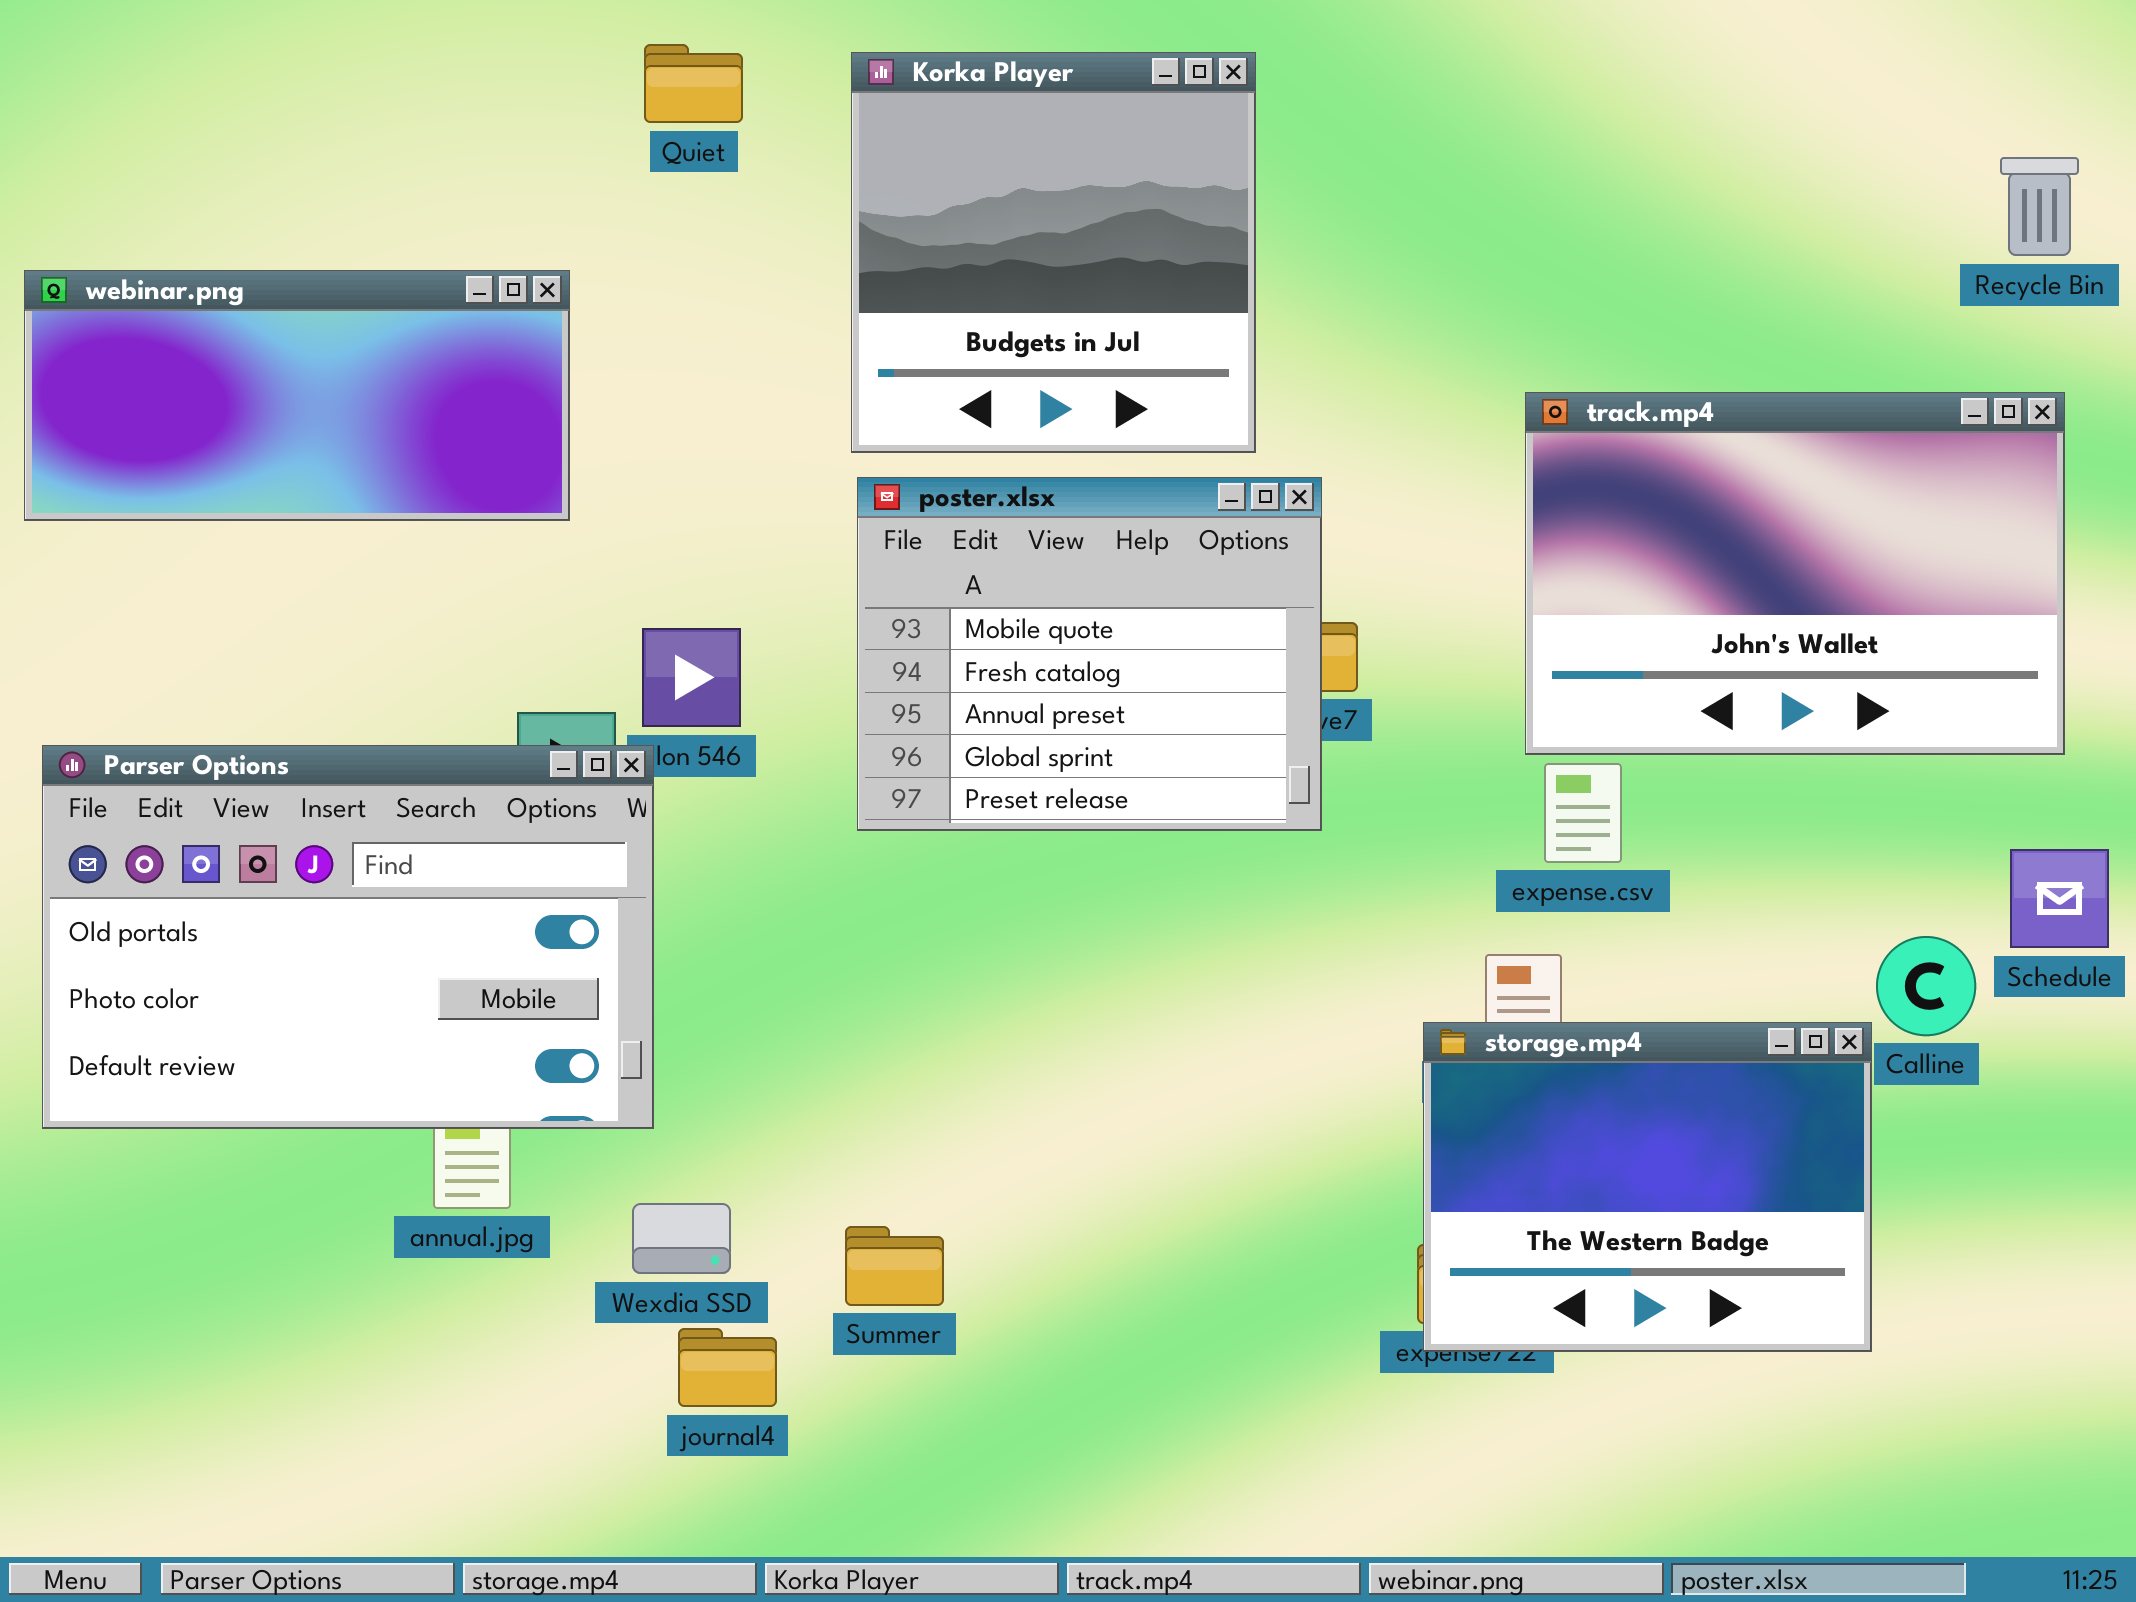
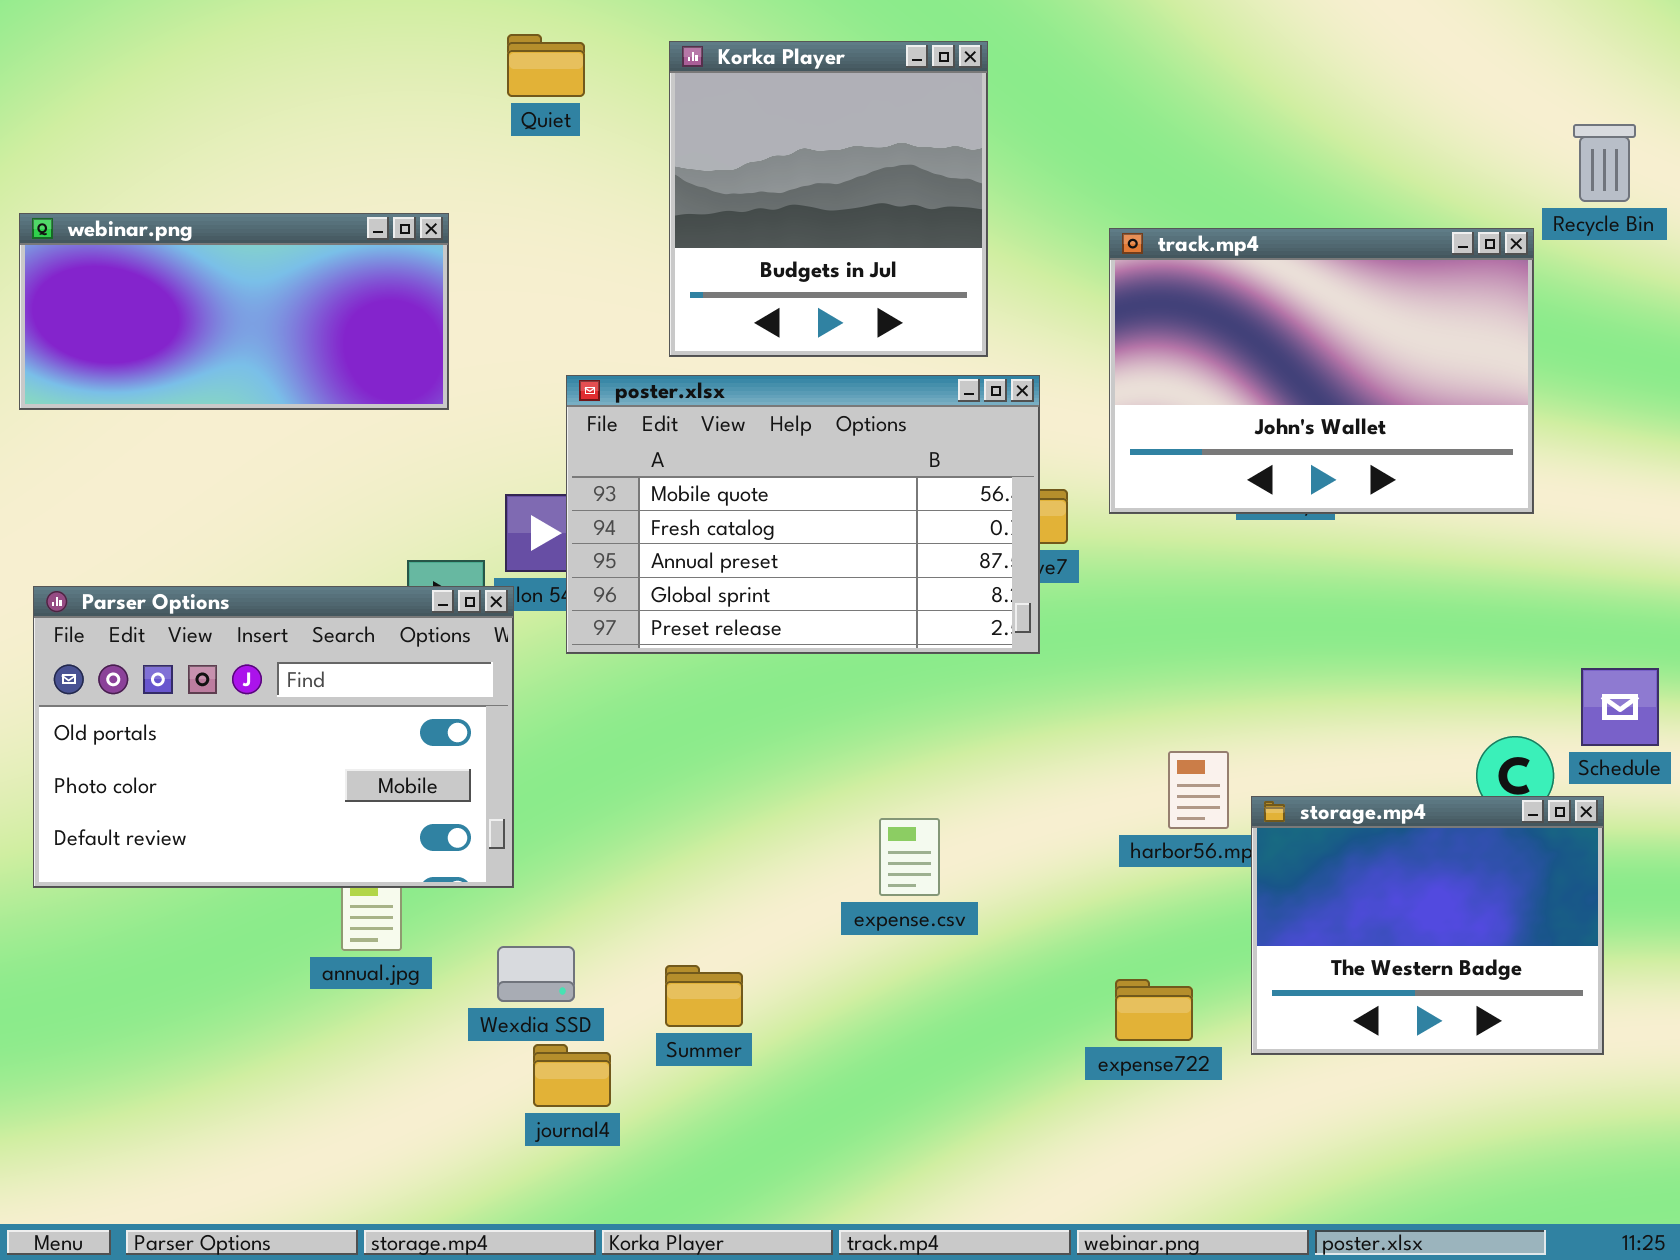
track.mp4: [1525,392,2065,755] -> [1109,228,1534,514], moved
poster.xlsx: [857,477,1322,831] -> [566,375,1040,654], resized
expense.csv: [1544,763,1622,863] -> [879,818,940,896], moved
storage.mp4: [1423,1022,1872,1352] -> [1251,796,1604,1055], moved

